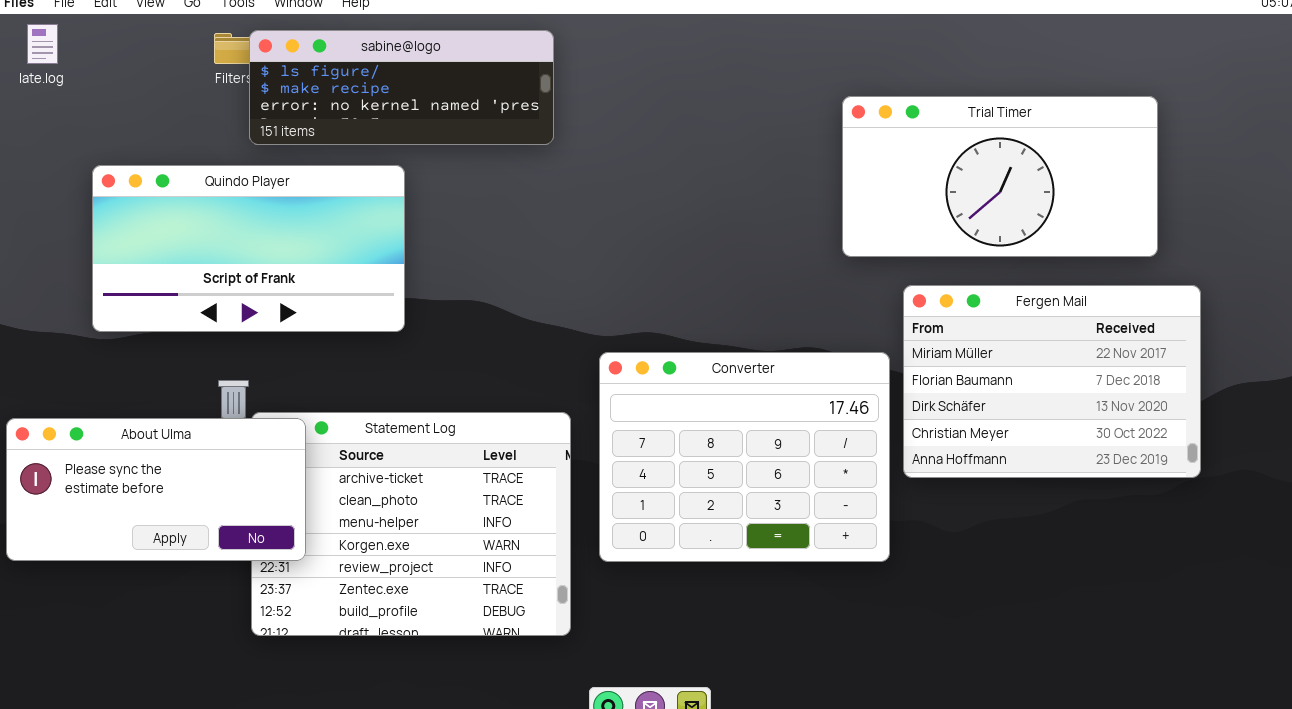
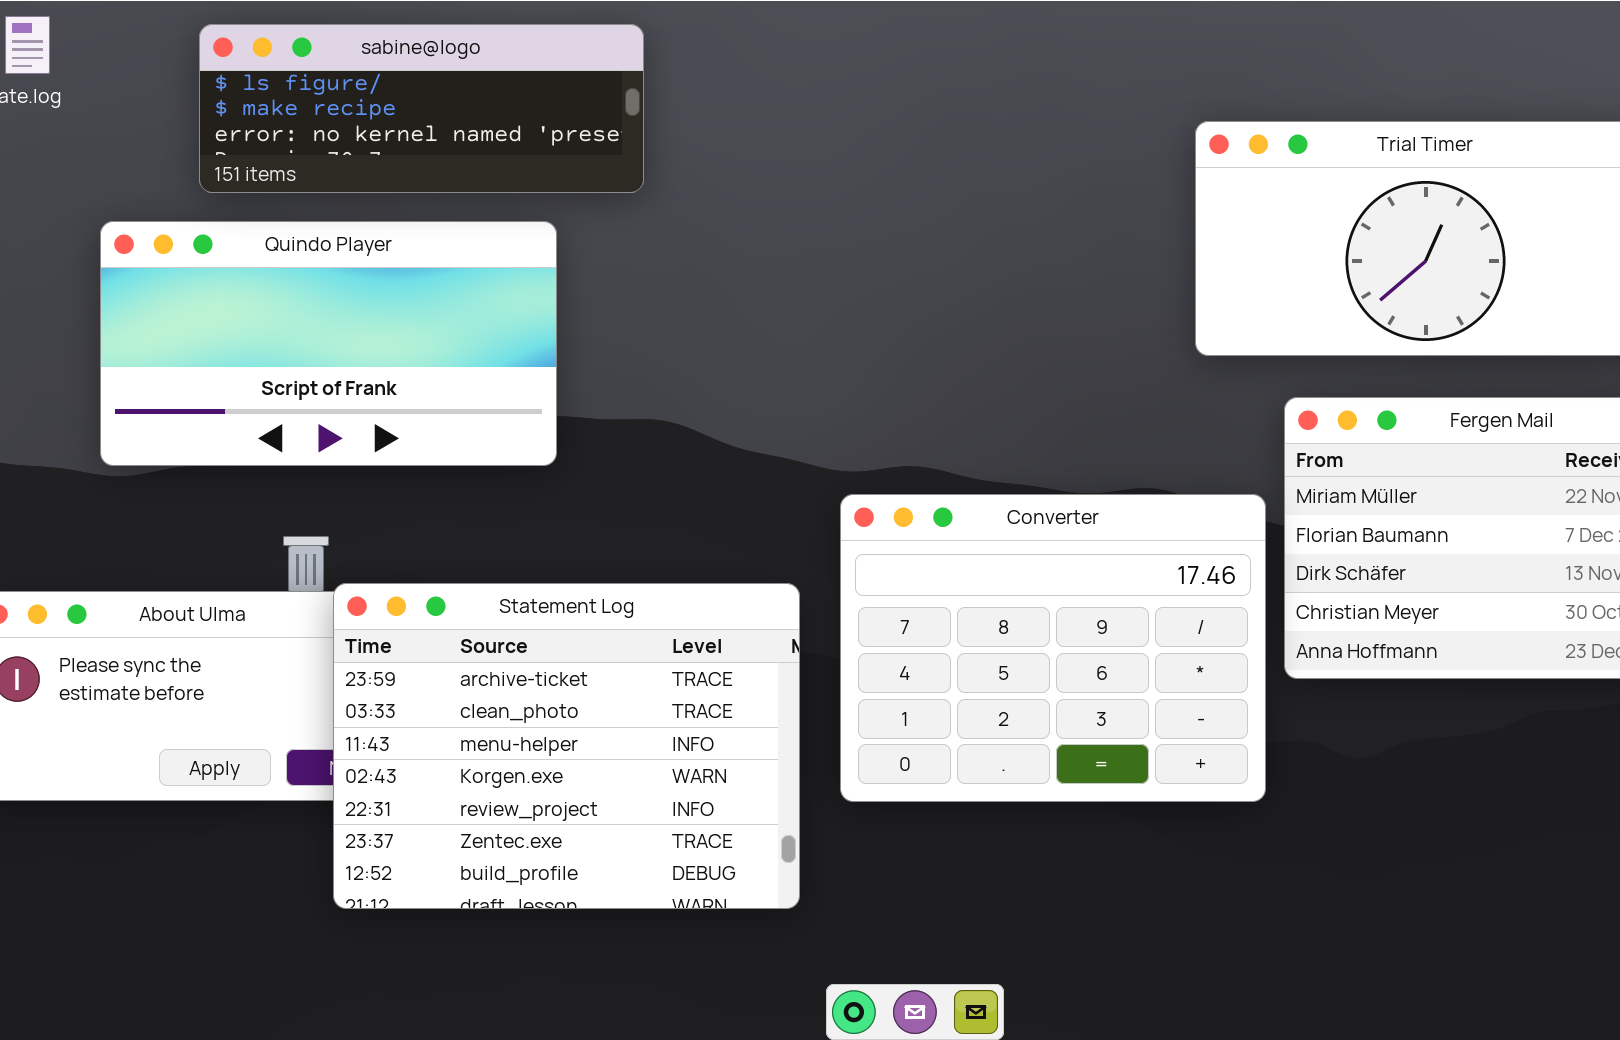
sabine@logo: [249,30,554,145] -> [199,24,644,193], moved
Statement Log: [251,412,571,636] -> [333,583,800,909], raised

